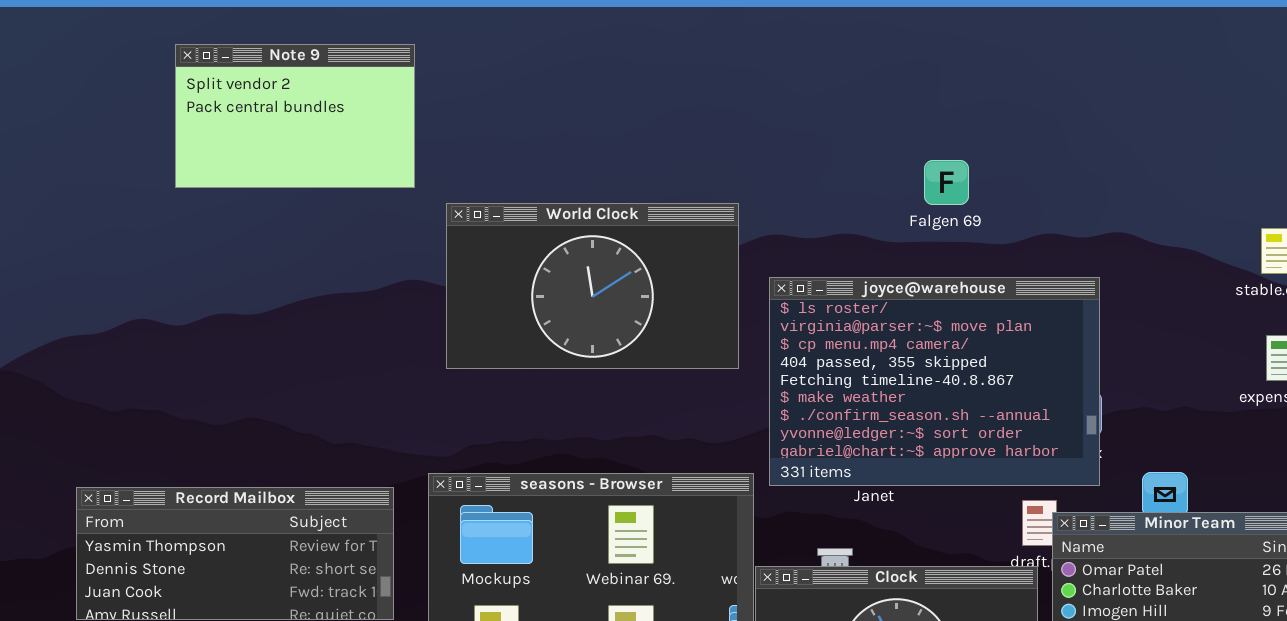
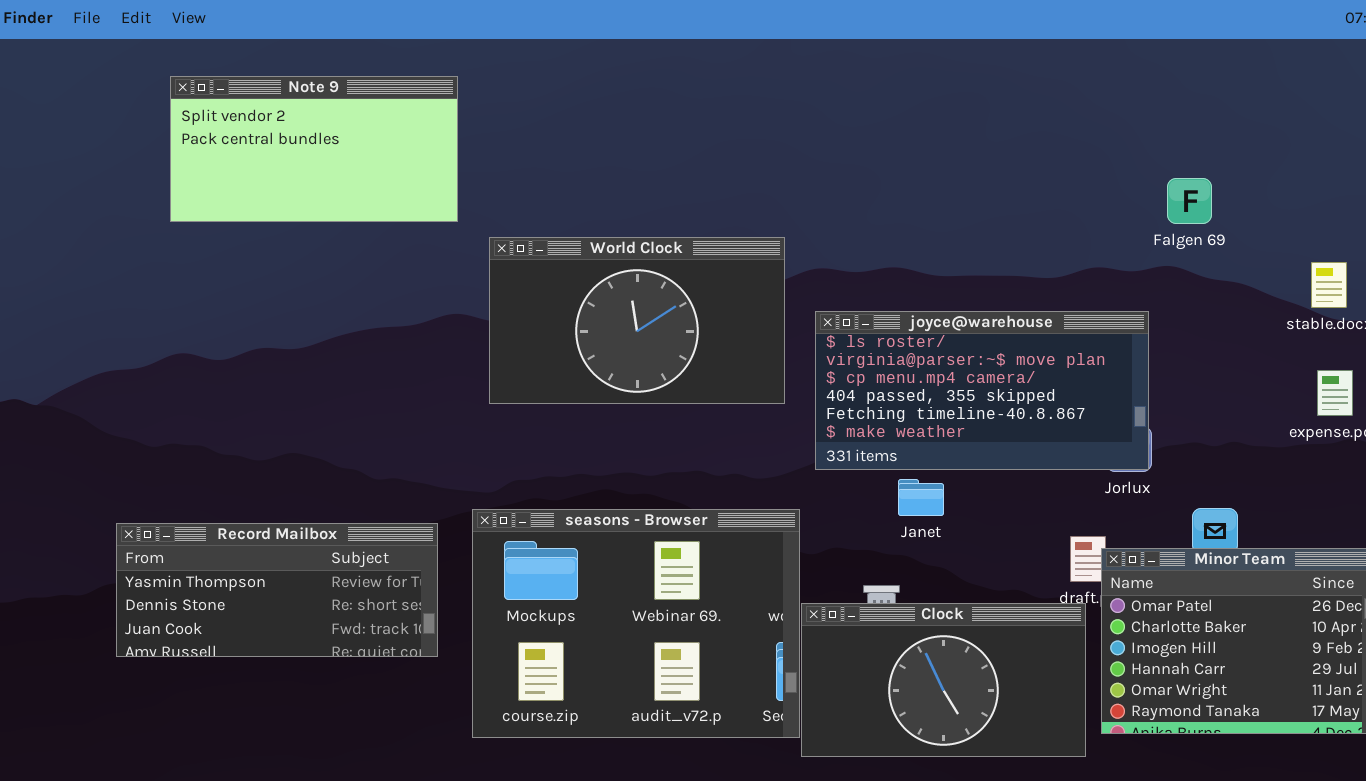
Note 9: [175,44,415,188] -> [170,76,458,222], resized
Falgen 69: [924,160,969,205] -> [1167,178,1212,224], moved
joyce@warehouse: [769,277,1100,486] -> [815,311,1149,470], resized

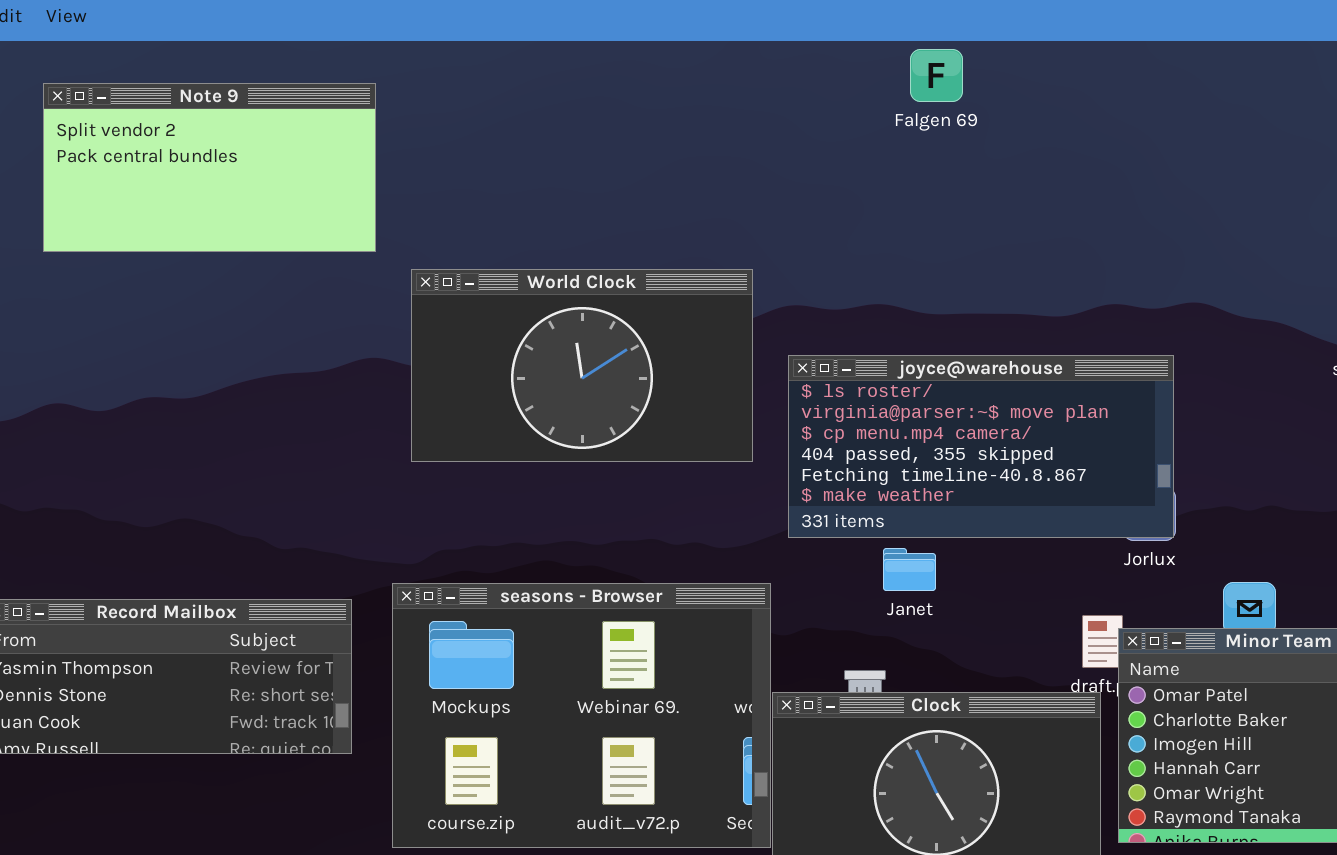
Falgen 69: [1167,178,1212,224] -> [910,49,963,102], moved

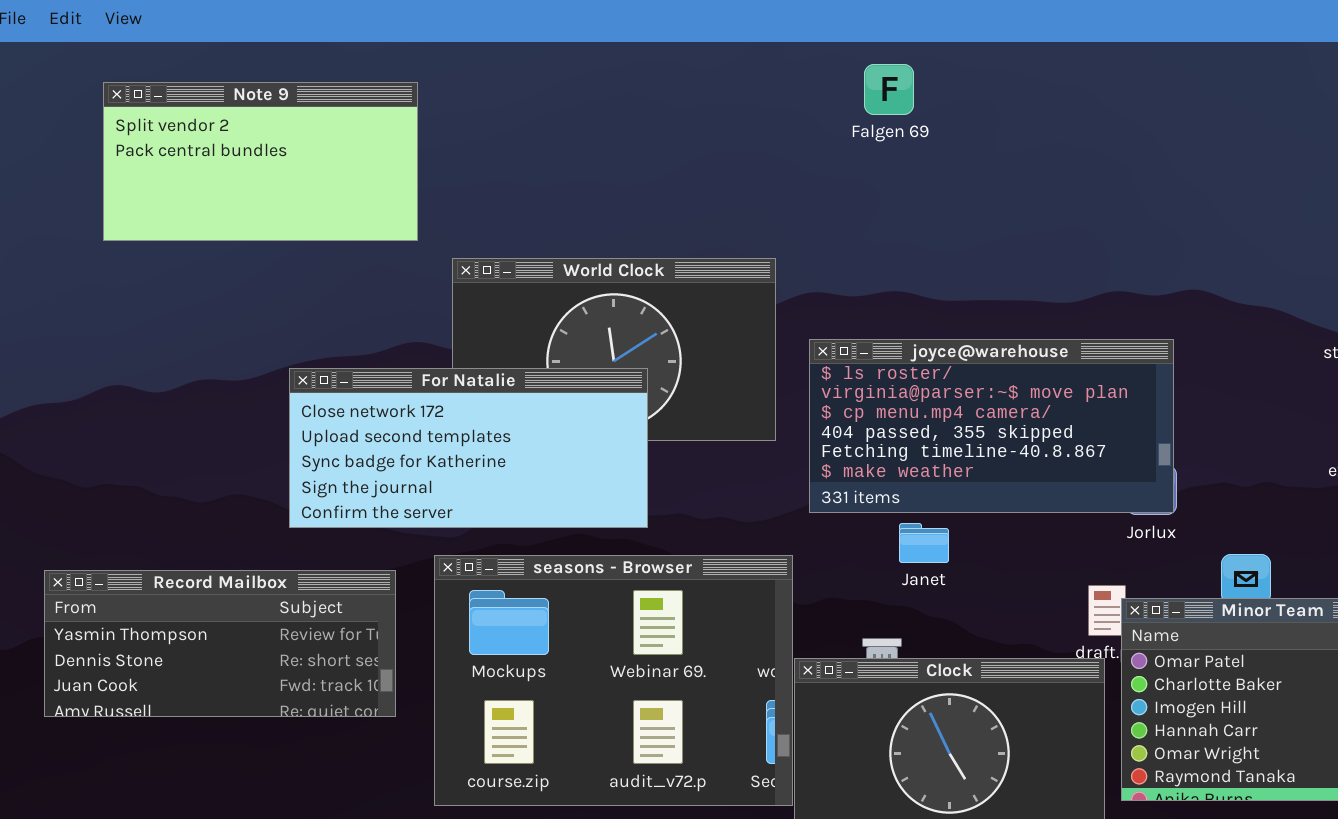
Falgen 69: [910,49,963,102] -> [864,64,914,115], moved
For Natalie: none -> [289,368,648,528], opened

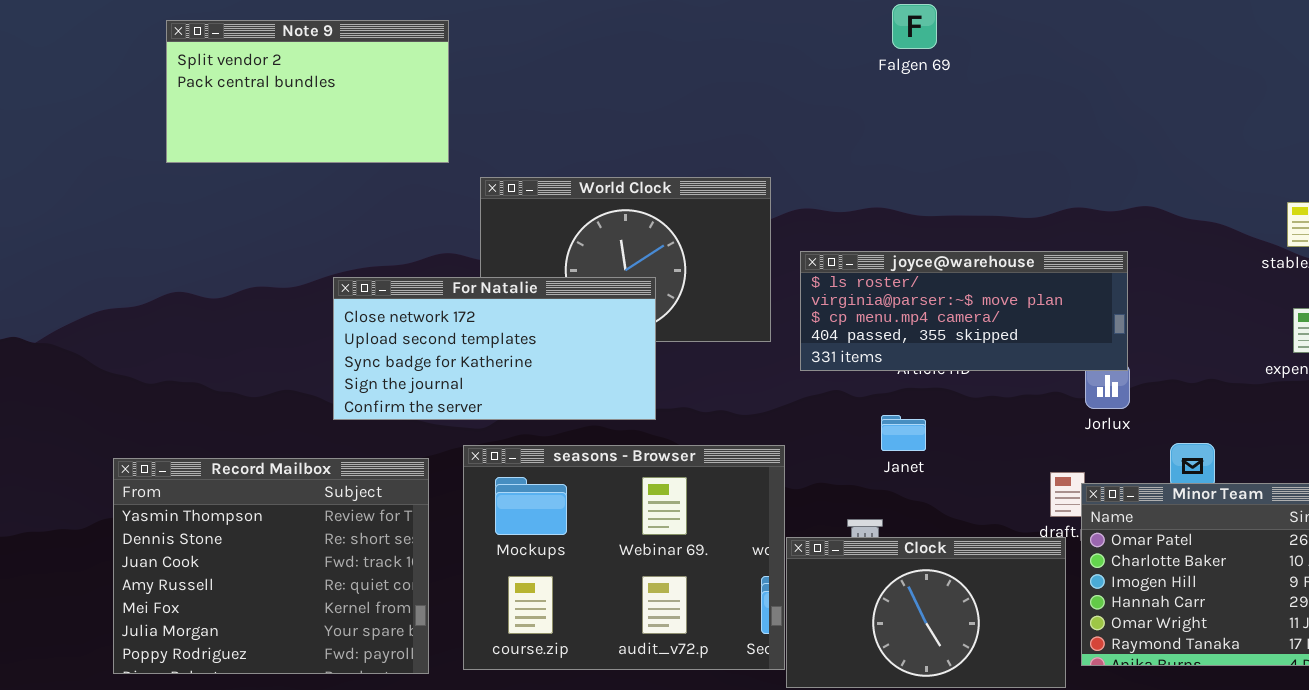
Falgen 69: [864,64,914,115] -> [892,4,937,49], moved
joyce@warehouse: [809,339,1174,513] -> [800,251,1128,371], resized
Record Mailbox: [44,570,396,717] -> [113,458,429,674], resized

